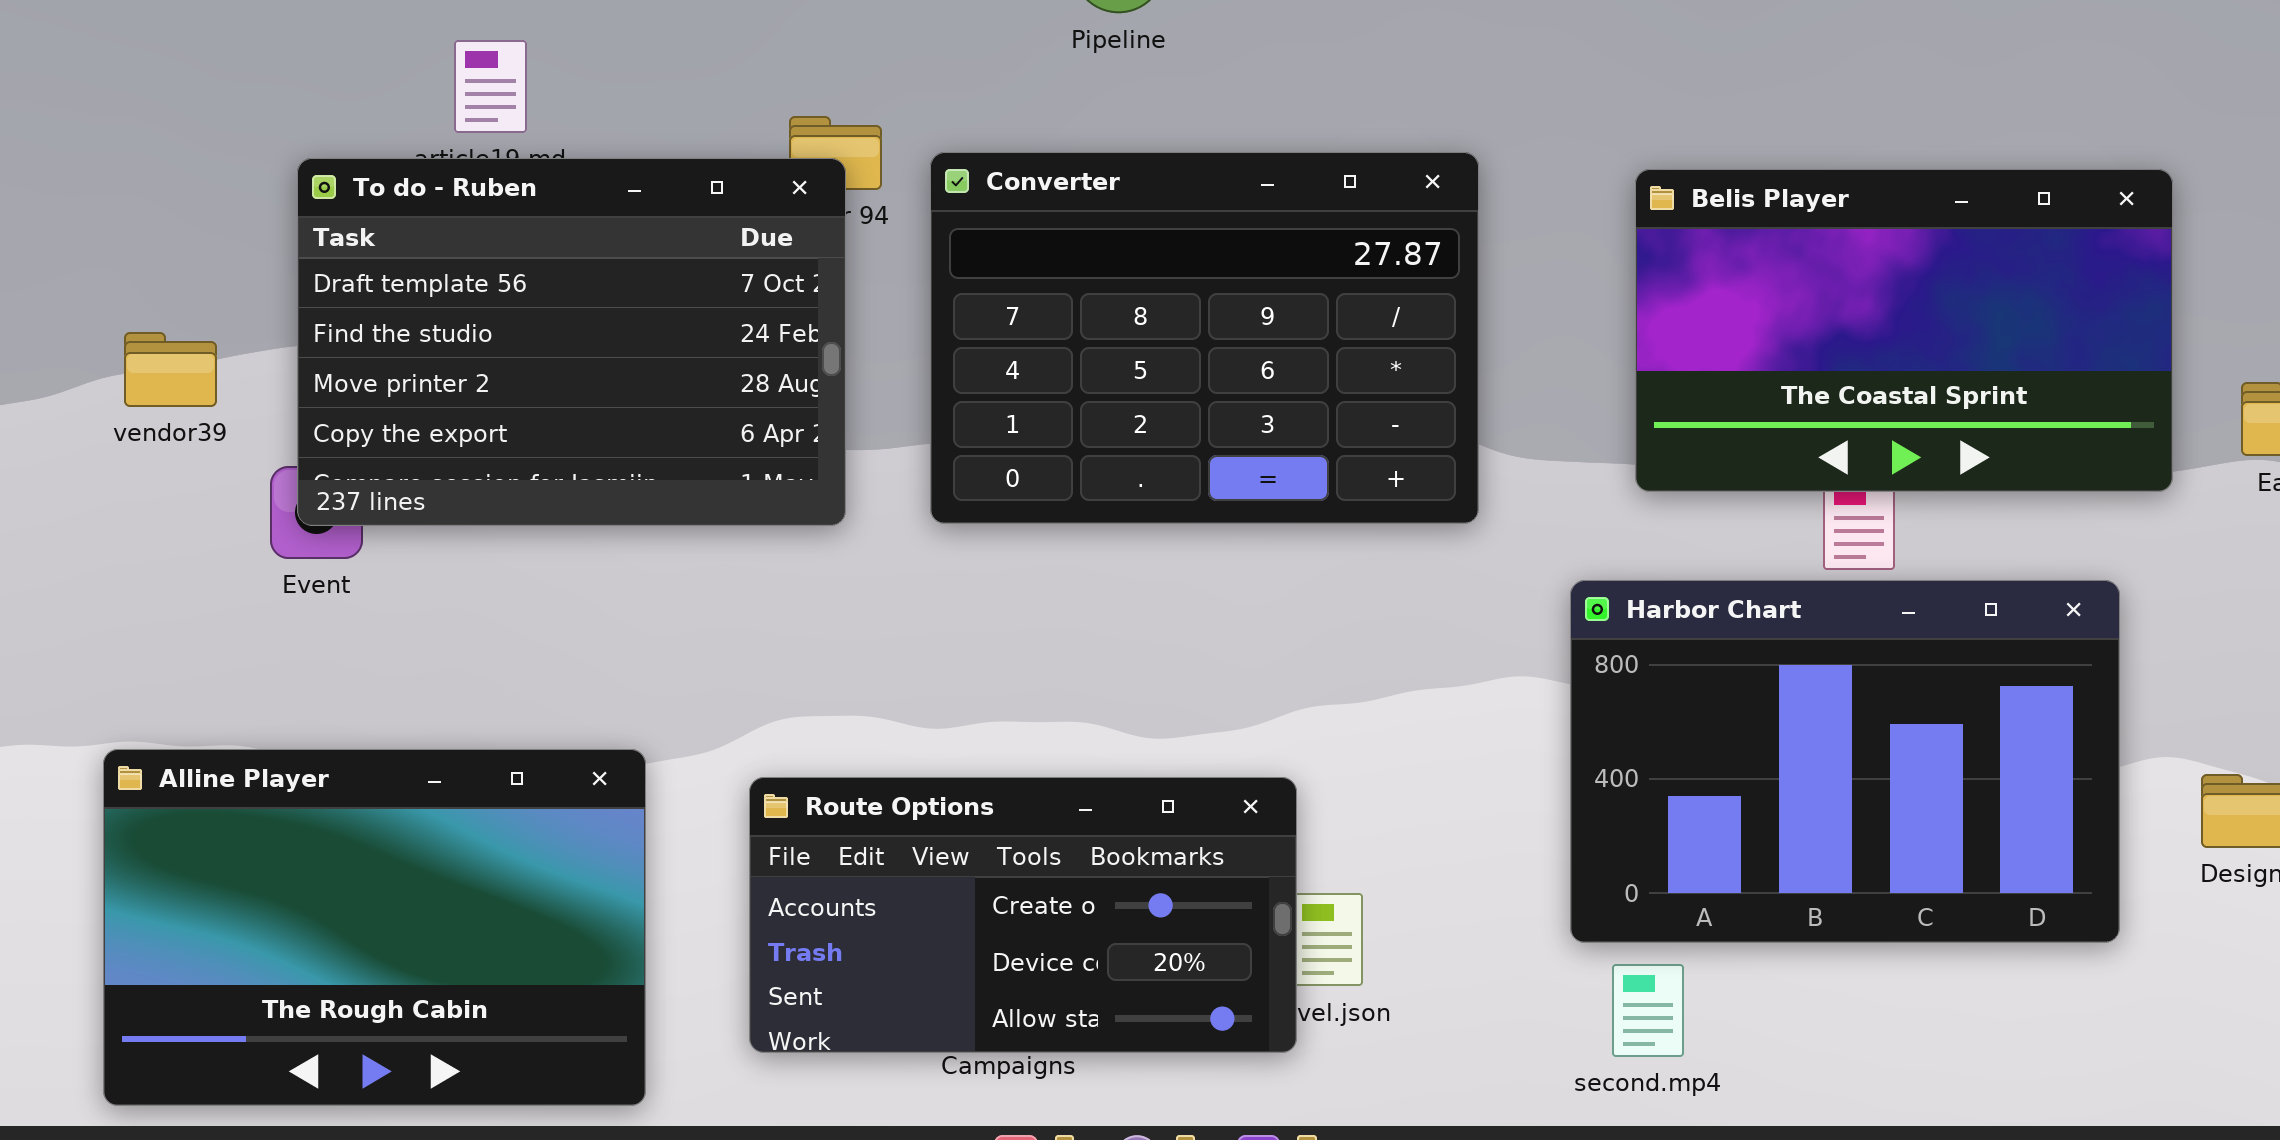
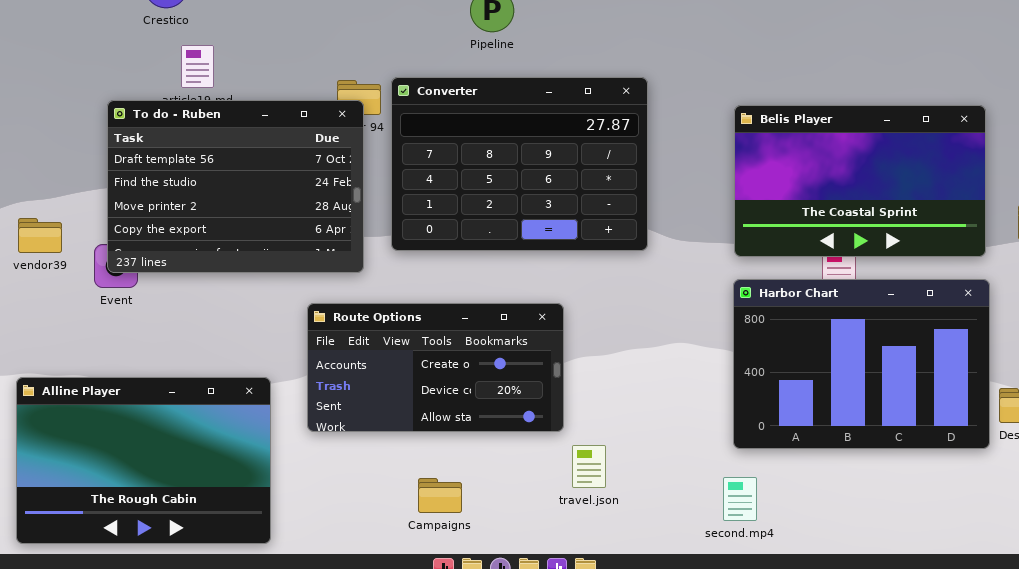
Converter: [930,152,1479,524] -> [391,77,648,251], moved
vendor39: [124,332,217,407] -> [18,218,62,253], moved
Harbor Chart: [1570,580,2120,943] -> [733,279,990,449], moved
Route Options: [749,777,1297,1053] -> [307,303,564,432], moved

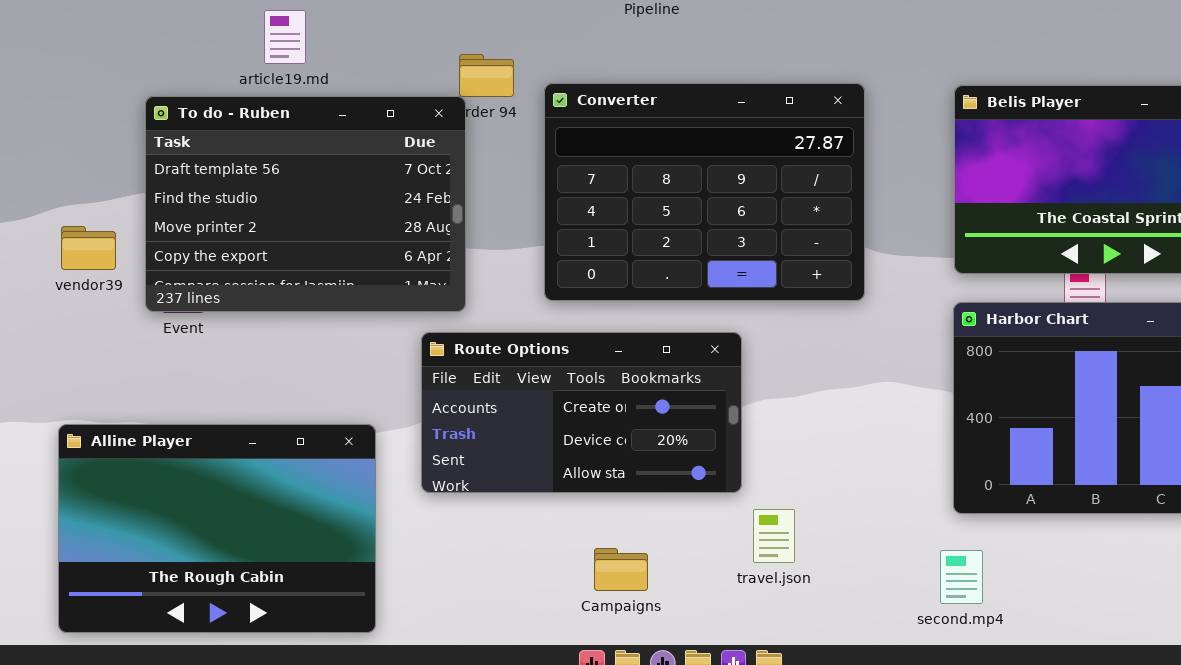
Converter: [391,77,648,251] -> [544,83,865,301], moved
To do - Ruben: [107,100,364,273] -> [145,96,466,312], moved
Campaigns: [418,478,462,513] -> [594,548,648,591], moved

